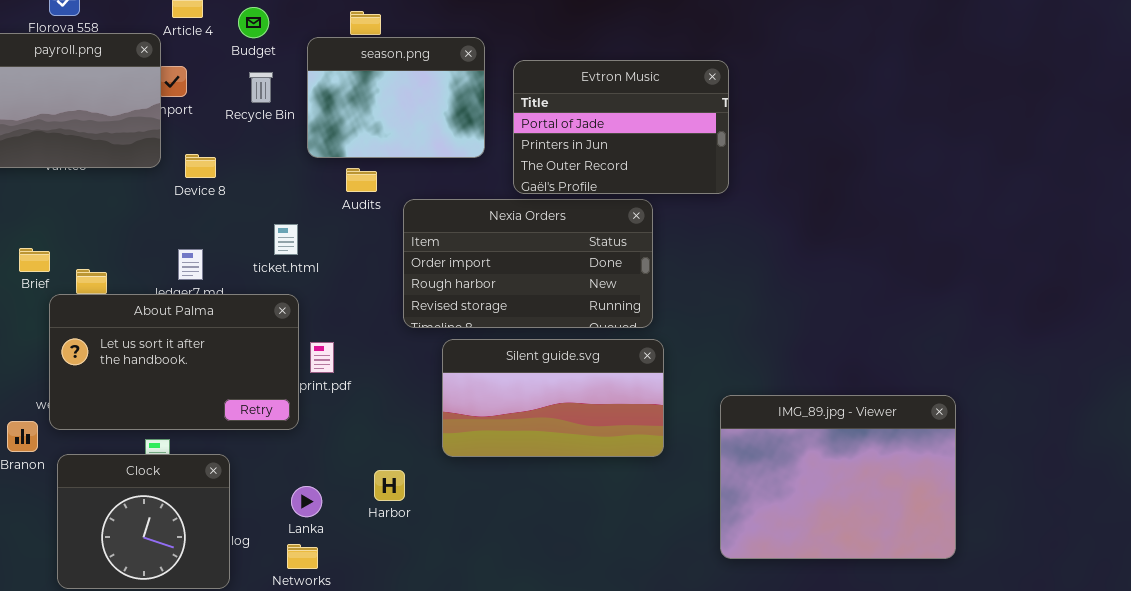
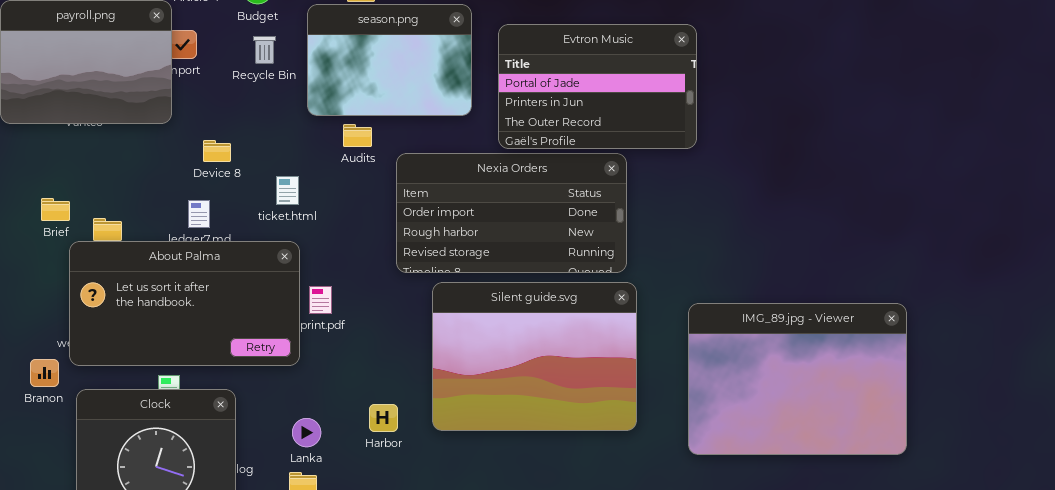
Device 8: [185,154,216,178] -> [203,140,231,162], moved
Silent guide.svg: [442,339,664,457] -> [432,282,637,431], resized
IMG_89.jpg - Viewer: [720,395,956,559] -> [688,303,907,455], moved

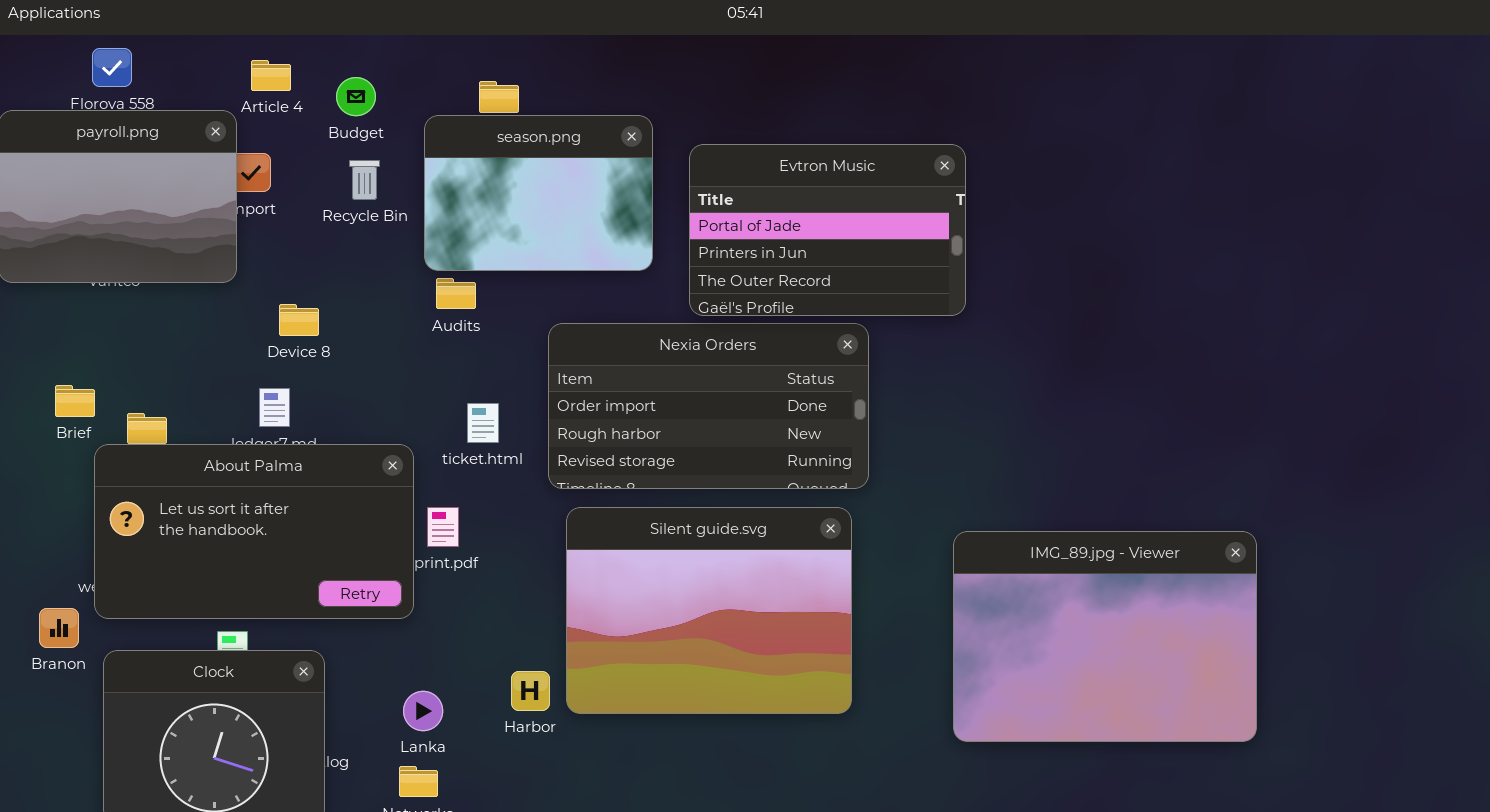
Audits: [343,124,372,147] -> [436,278,476,309], moved
ticket.html: [276,176,299,205] -> [467,403,499,443], moved
Silent guide.svg: [432,282,637,431] -> [566,507,852,714], moved

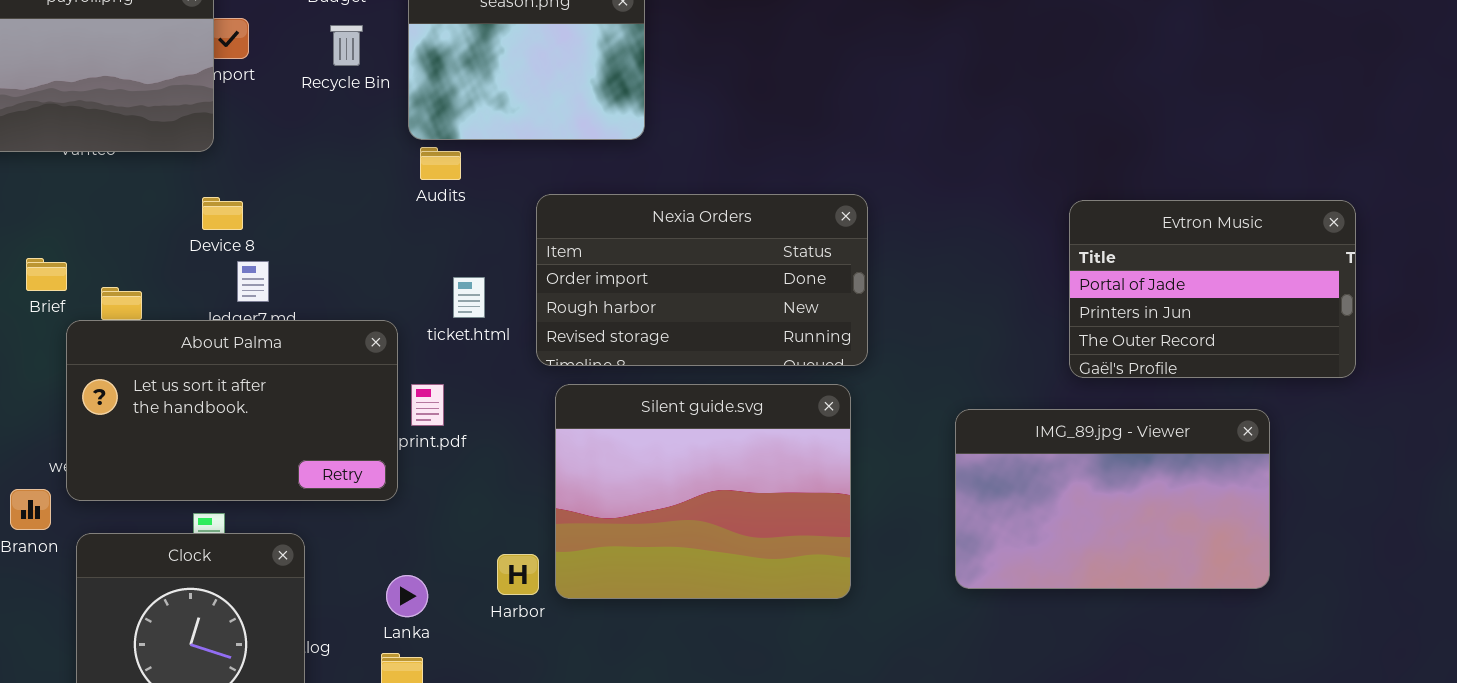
Evtron Music: [689,144,966,316] -> [1069,200,1356,378], moved
Device 8: [279,304,319,336] -> [202,197,243,230], moved
IMG_89.jpg - Viewer: [953,531,1257,742] -> [955,409,1270,589], resized

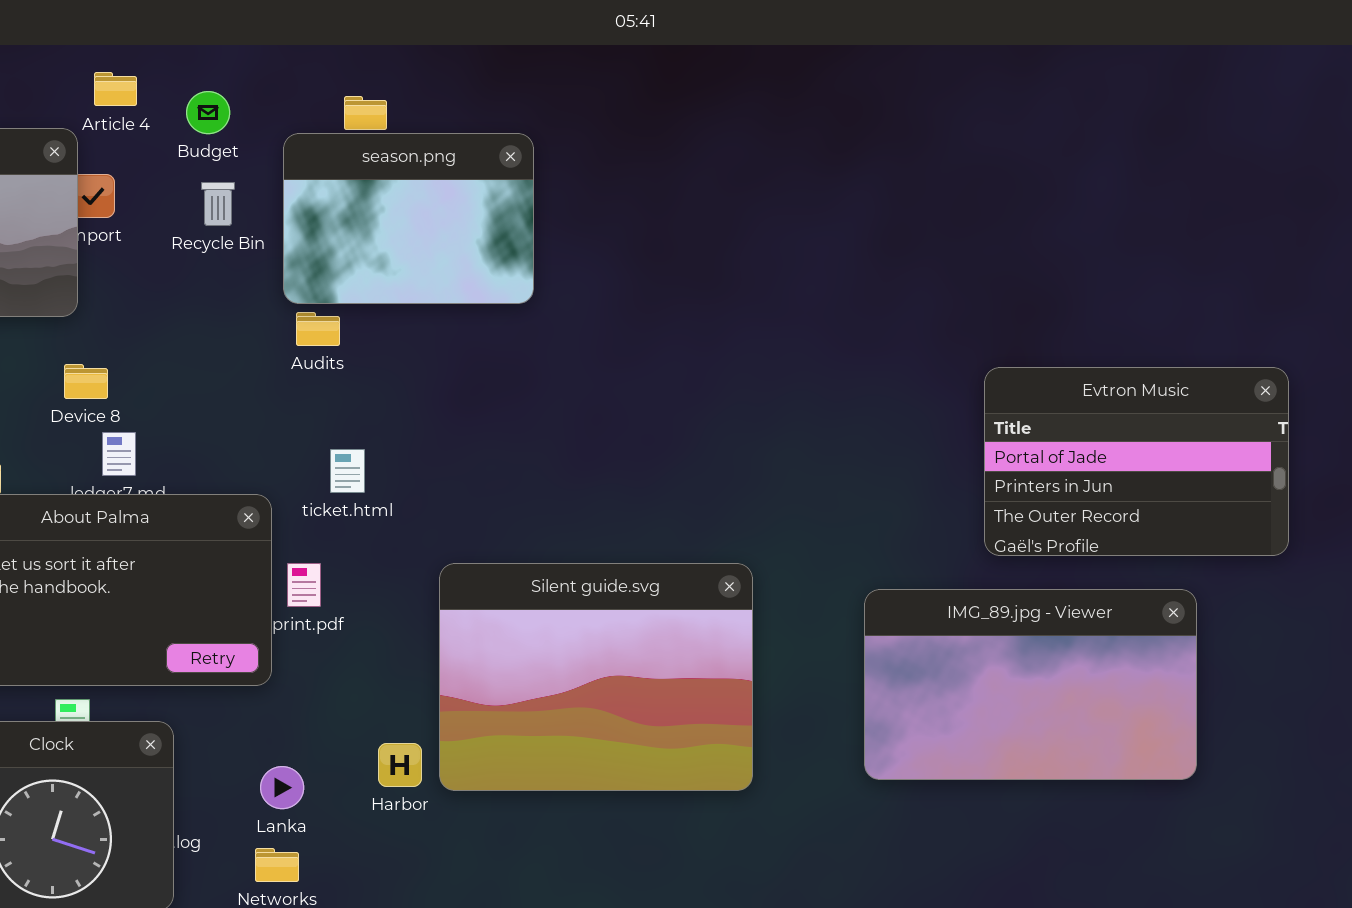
Nexia Orders: [536,194,868,366] -> none, closed

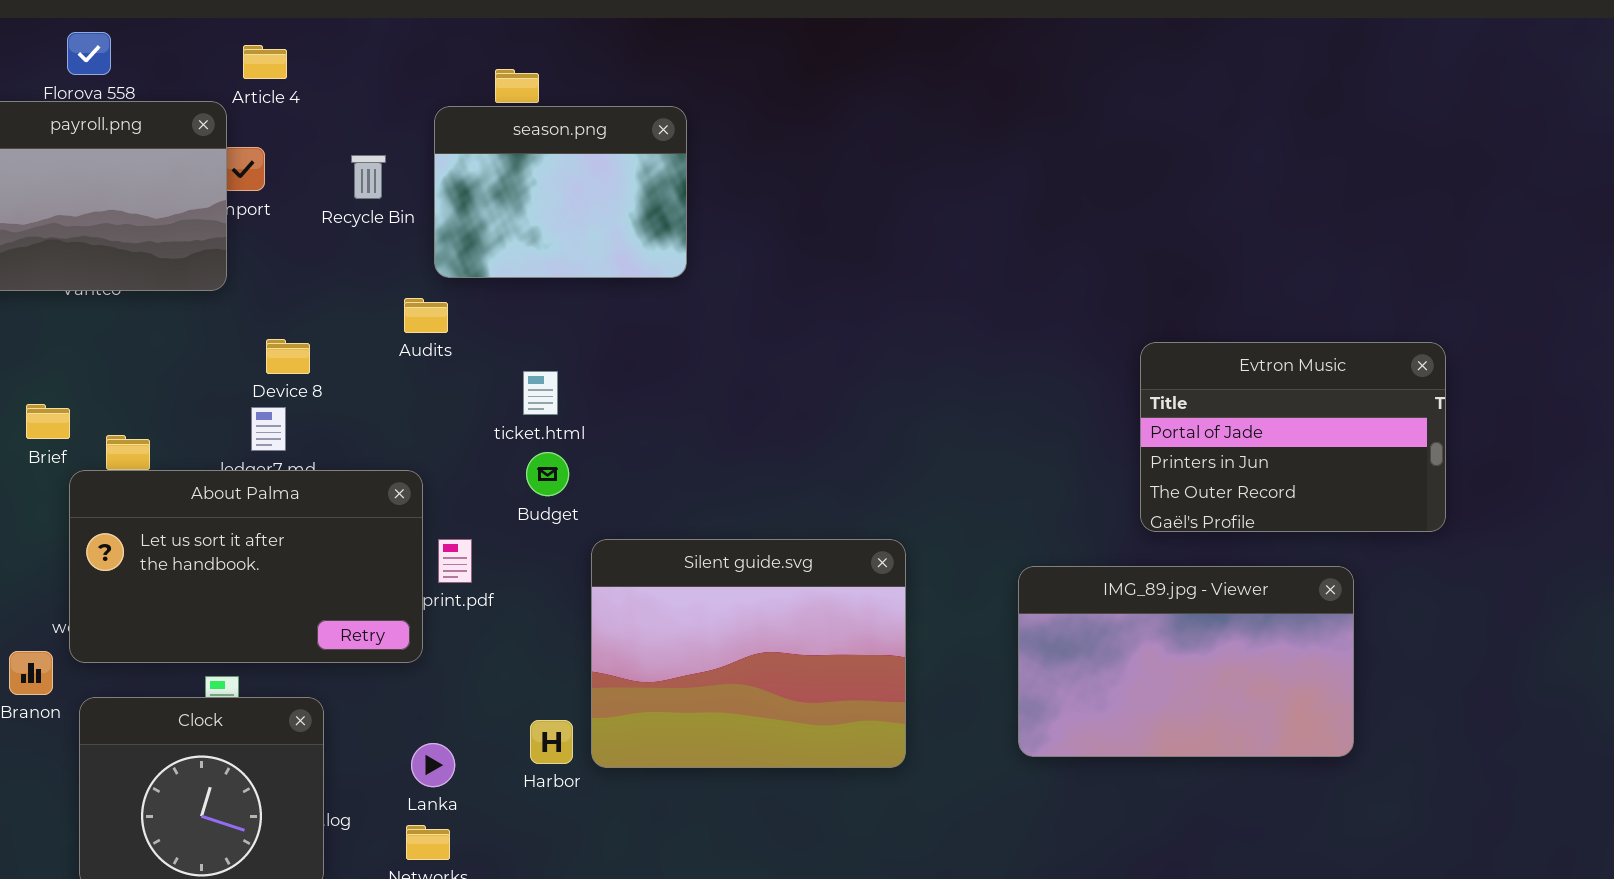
Budget: [186,91,230,134] -> [526,452,569,496], moved
Audits: [296,312,340,346] -> [404,298,448,333], moved
Device 8: [64,364,108,399] -> [266,339,310,374], moved
ticket.html: [330,449,365,493] -> [523,371,558,415], moved

